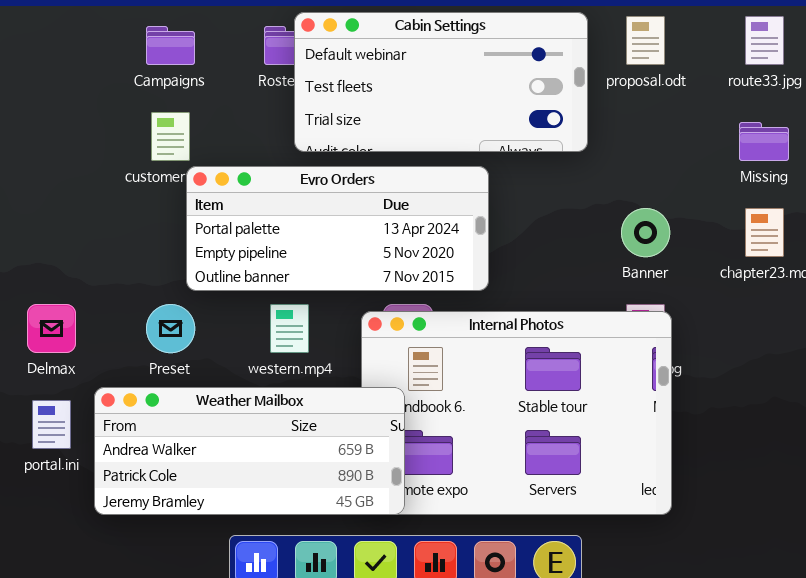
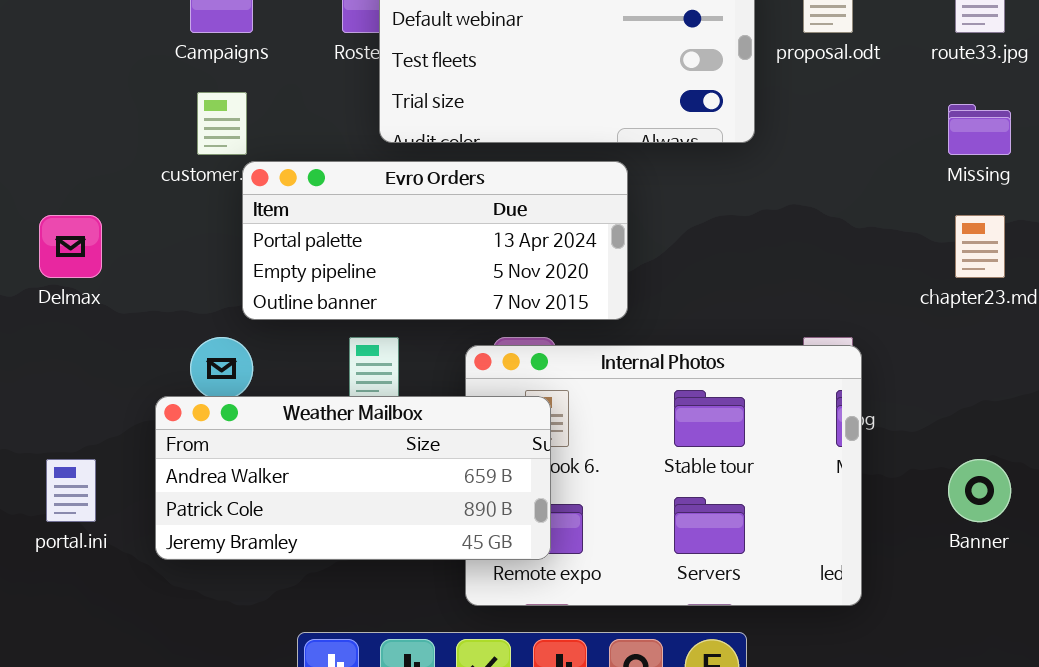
Banner: [621,208,670,257] -> [948,459,1011,522], moved
Delmax: [27,304,76,353] -> [39,215,102,278], moved
Weather Mailbox: [94,387,405,515] -> [155,396,551,560], moved

